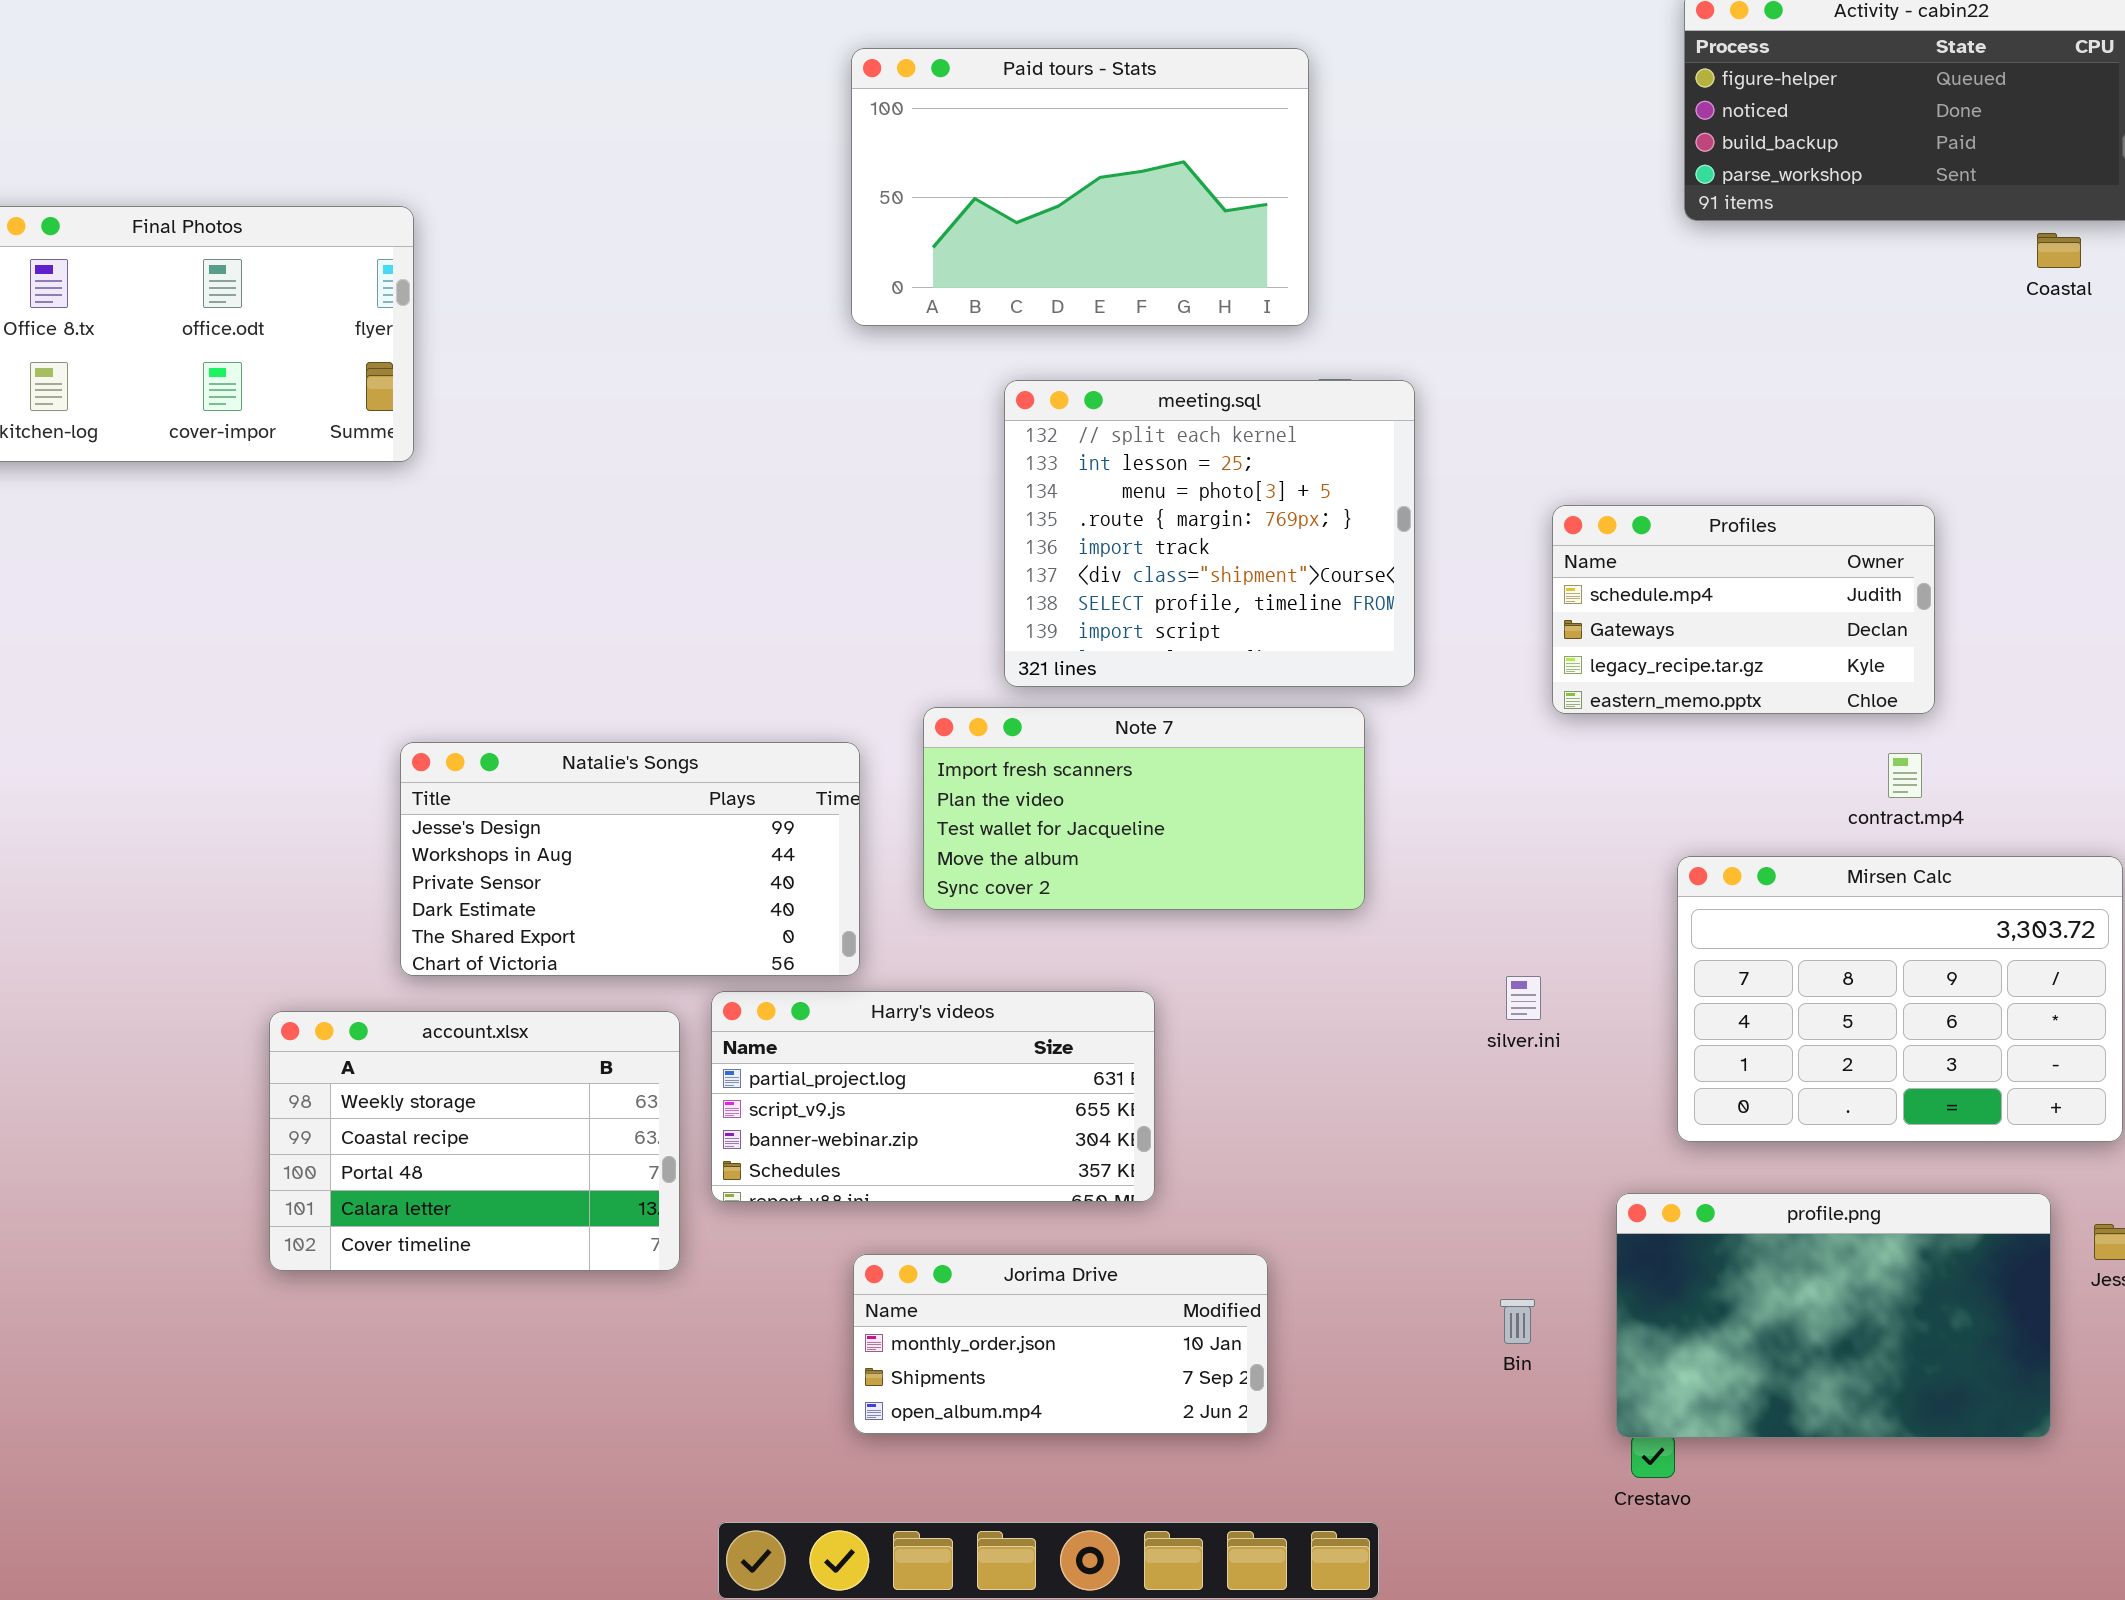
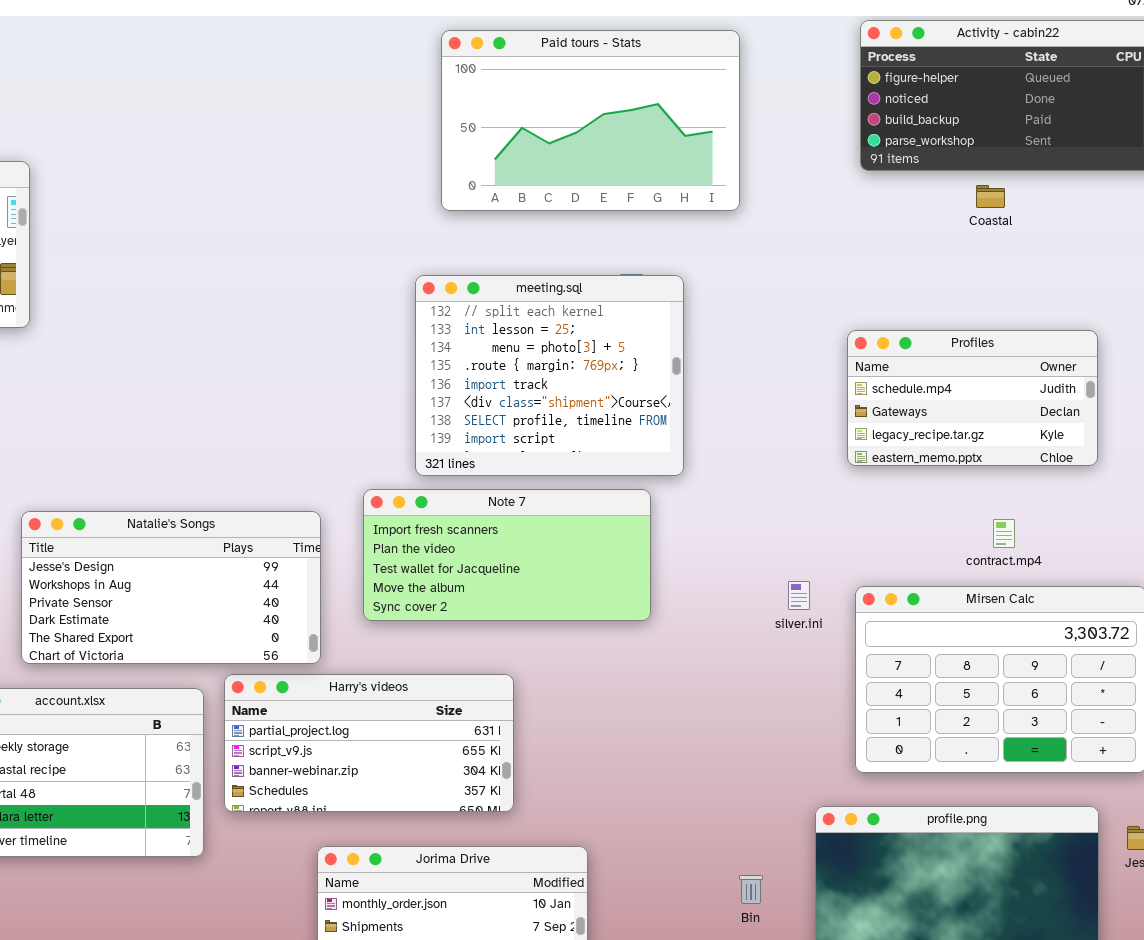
Paid tours - Stats: [851,48,1309,326] -> [441,30,740,211], moved
Coastal: [2037,233,2081,268] -> [976,185,1005,208], moved
Profiles: [1552,505,1935,714] -> [847,330,1098,466], moved
silver.ini: [1506,976,1541,1020] -> [788,581,810,610], moved

